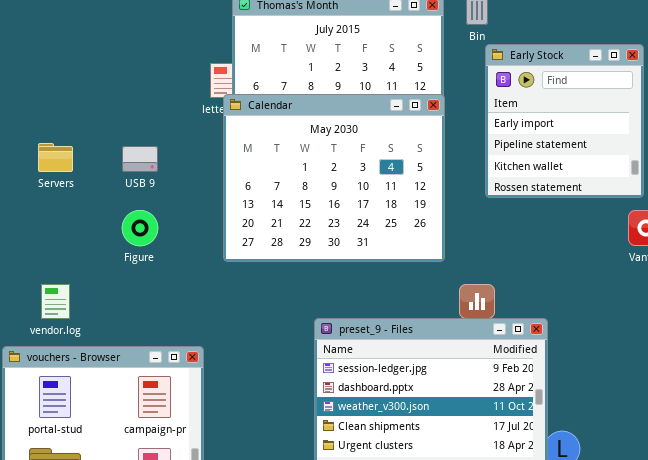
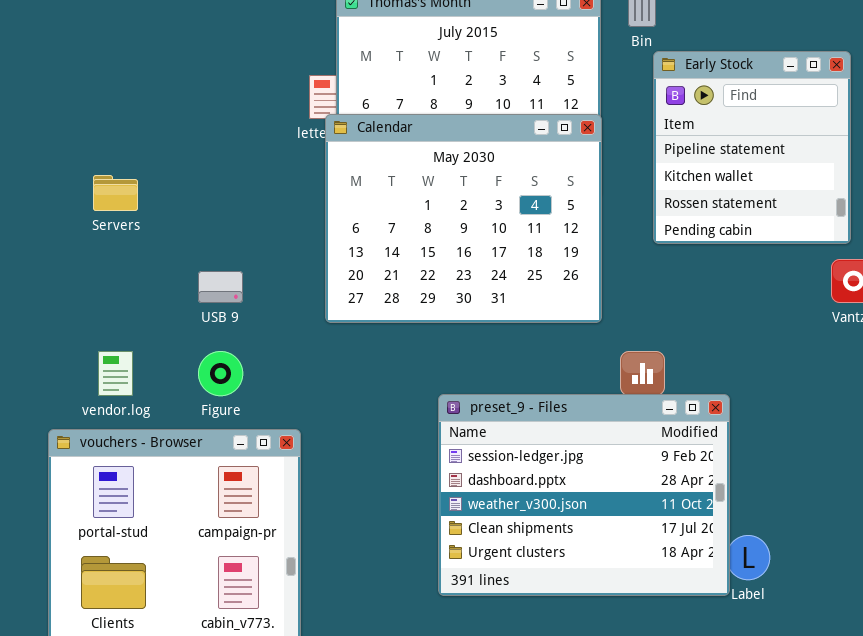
Early Stock: [485,44,644,198] -> [653,51,851,244], scrolled down 1 row
USB 9: [122,146,158,172] -> [198,271,243,303], moved
Figure: [122,210,158,246] -> [198,351,243,396], moved

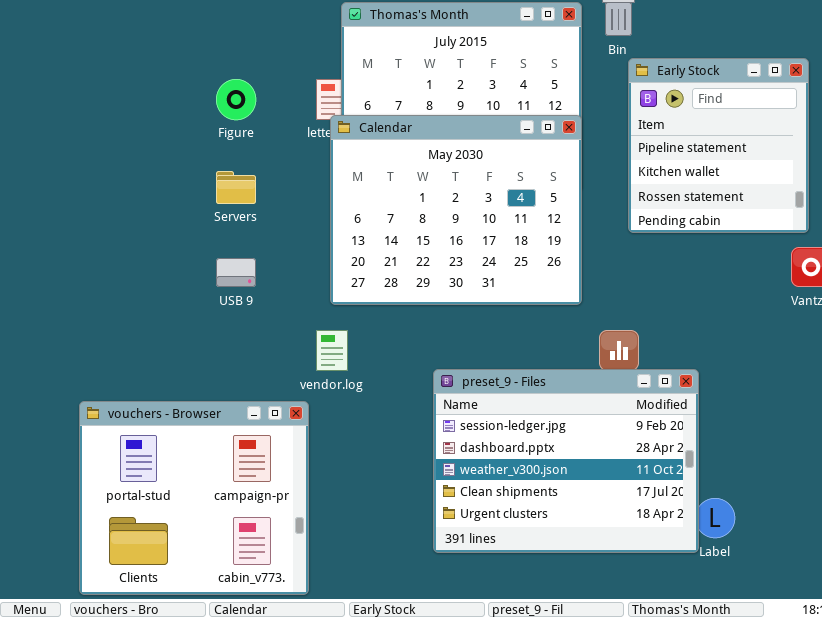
Servers: [93,175,138,211] -> [216,171,256,204], moved
vendor.log: [98,351,133,396] -> [316,330,348,371], moved
Figure: [198,351,243,396] -> [216,79,256,120], moved

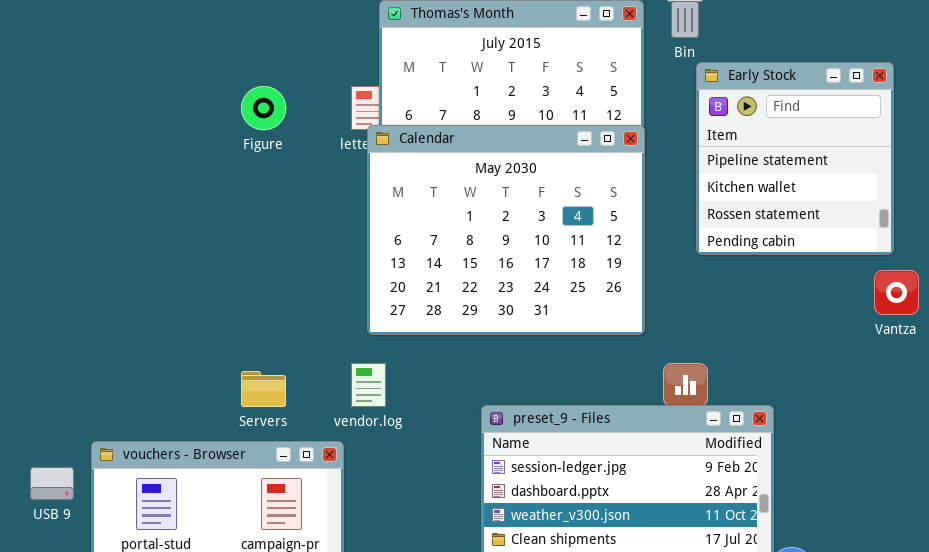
Servers: [216,171,256,204] -> [241,371,286,407], moved
USB 9: [216,258,256,287] -> [30,467,74,500], moved

